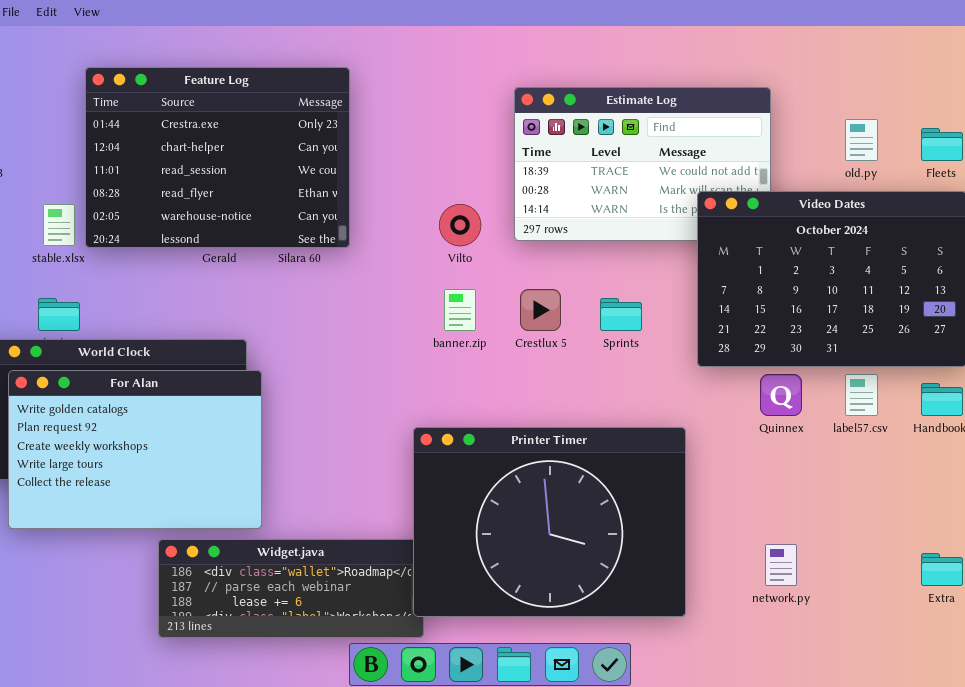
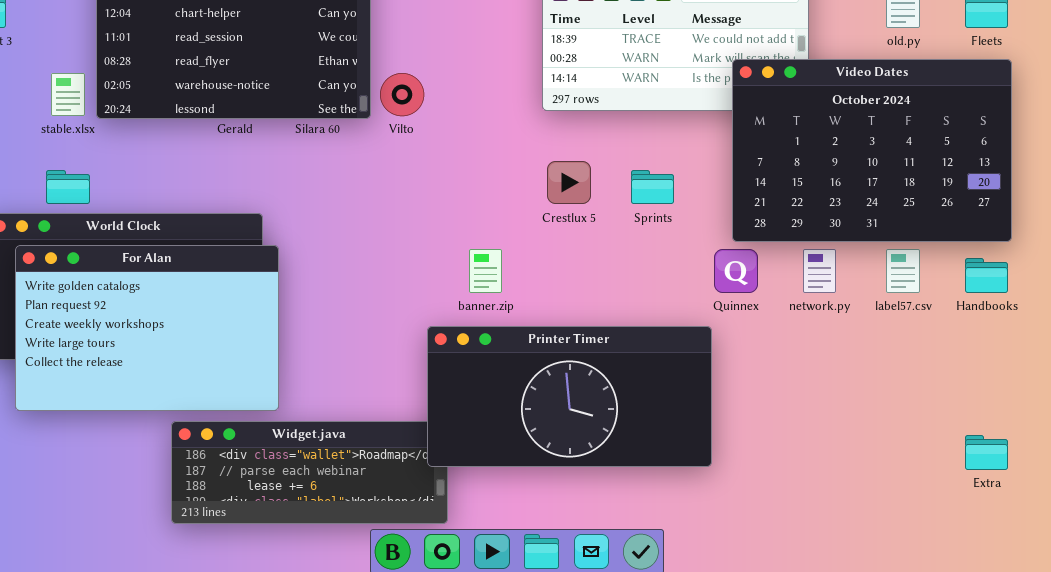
Vilto: [439,204,481,246] -> [380,73,424,116], moved
banner.zip: [444,289,476,331] -> [469,249,502,293], moved
Quinnex: [760,374,802,416] -> [714,249,758,293], moved
Printer Timer: [413,427,686,617] -> [427,326,712,467], moved, resized
network.py: [765,544,797,586] -> [803,249,836,293], moved

